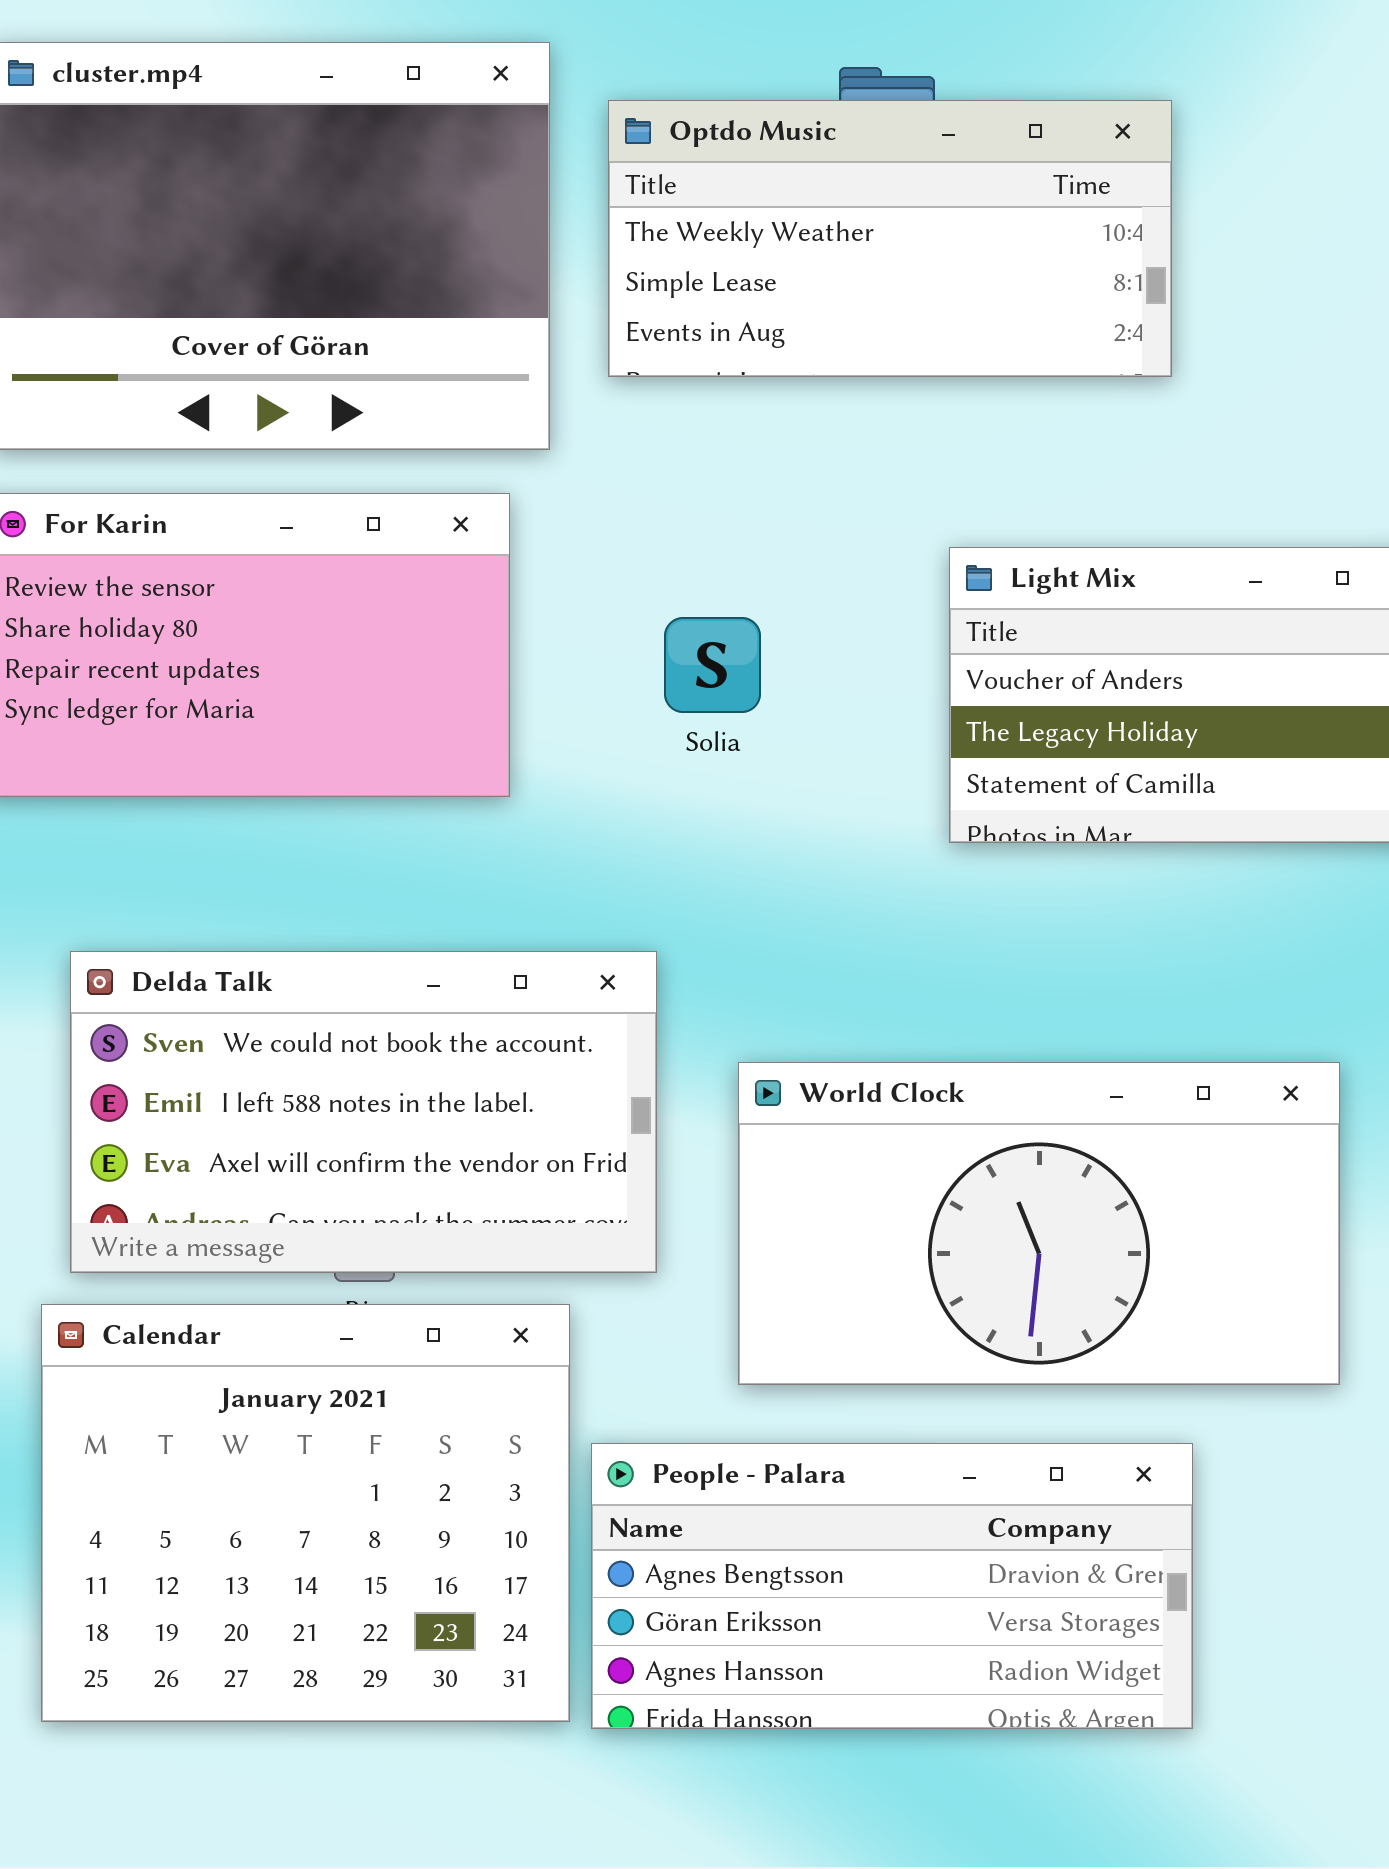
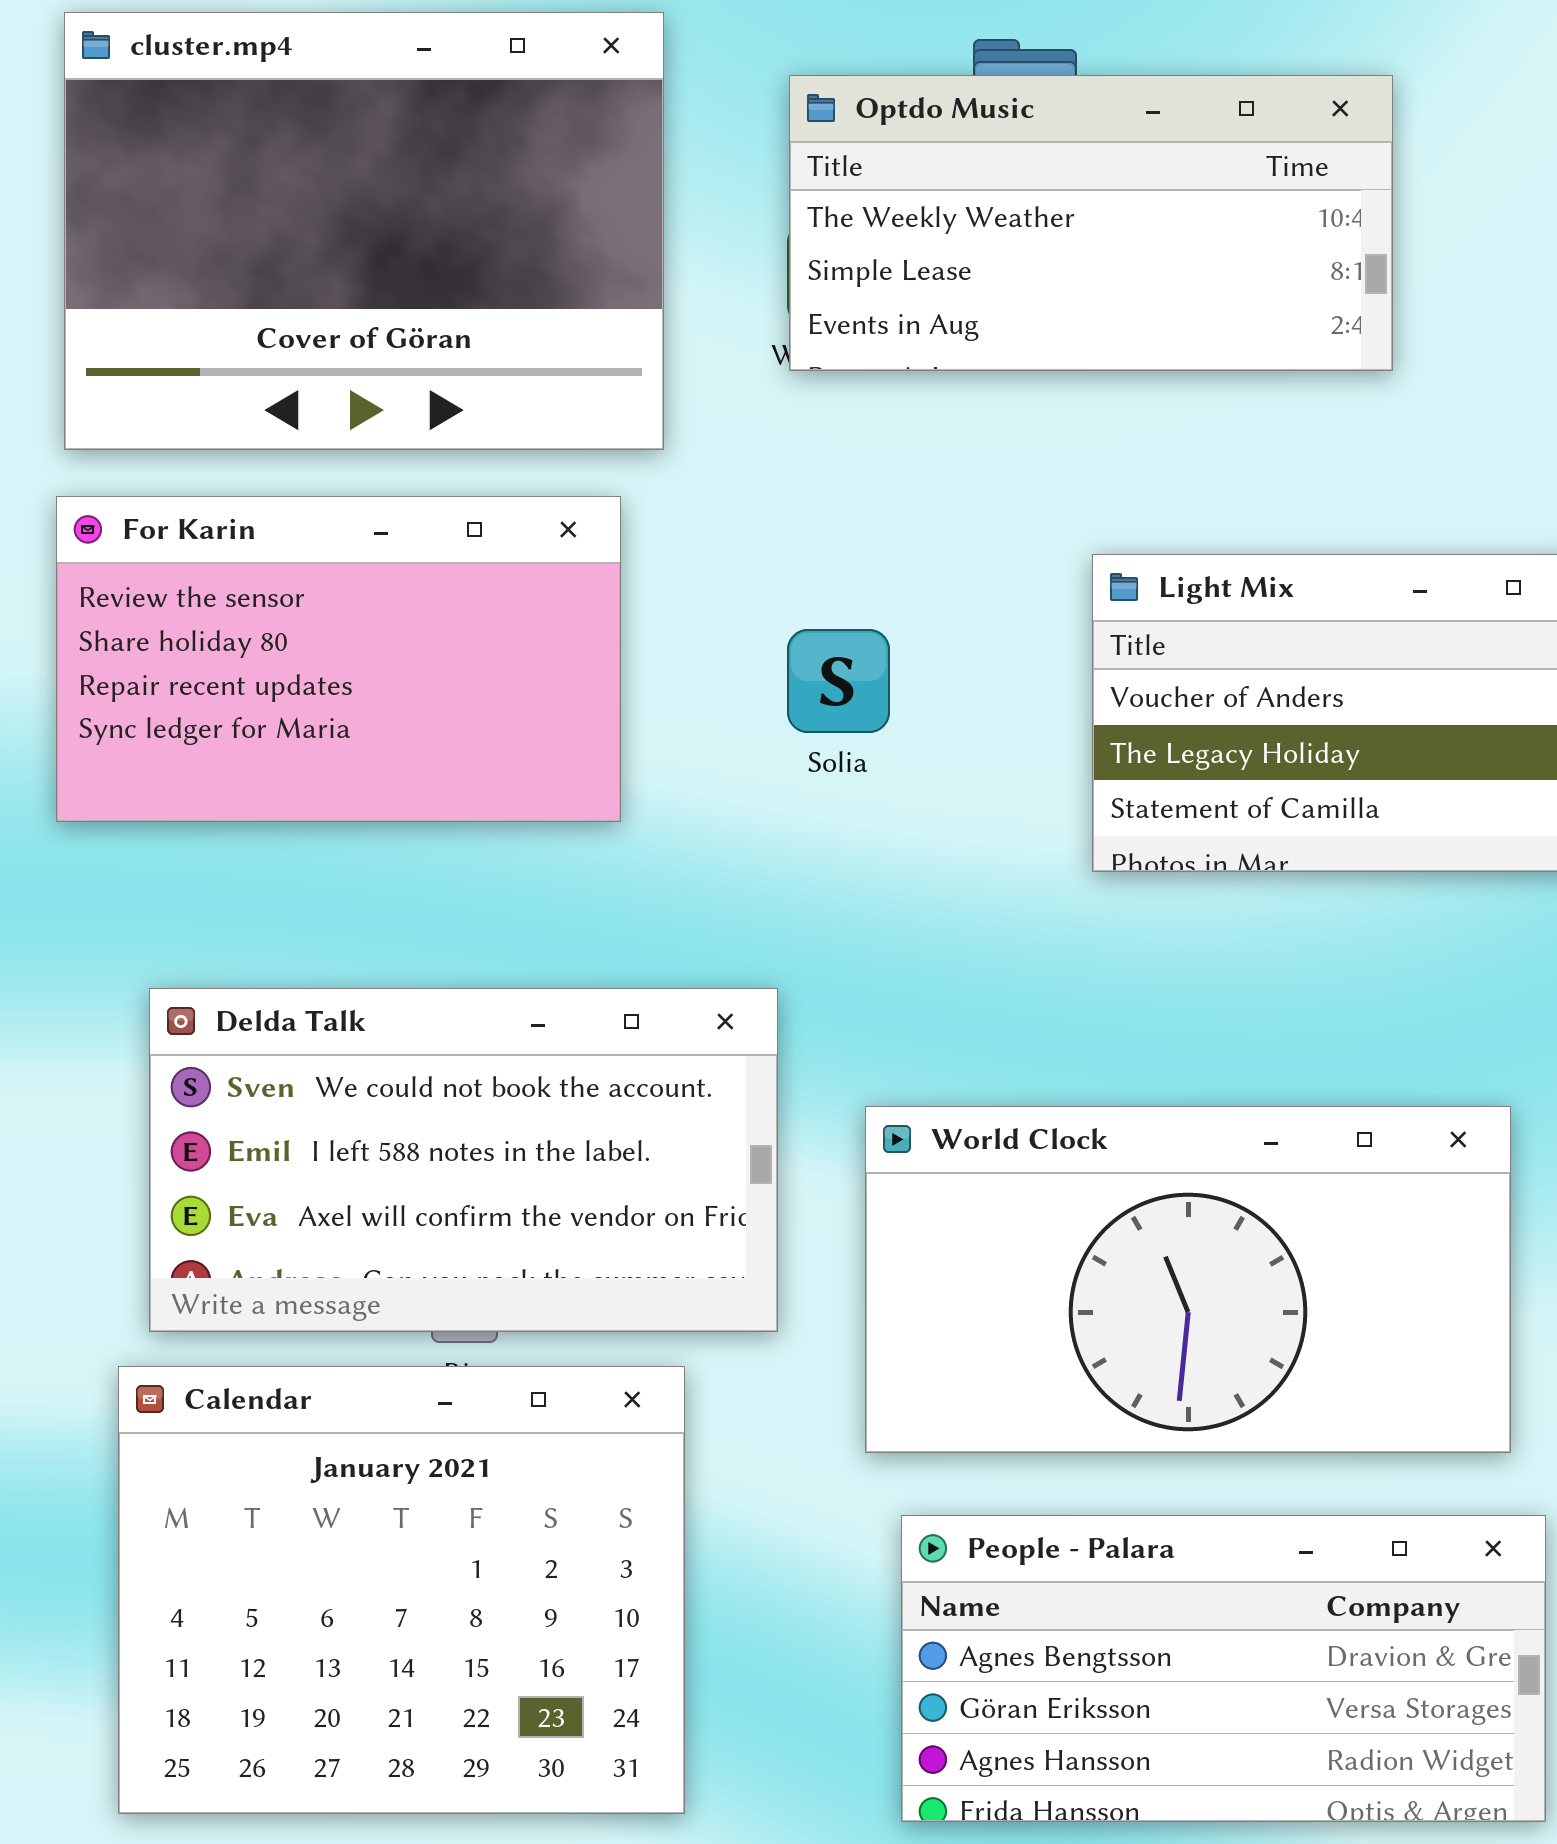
Optdo Music: [608,100,1172,377] -> [789,75,1393,371], moved
People - Palara: [591,1443,1193,1729] -> [901,1515,1546,1822], moved

